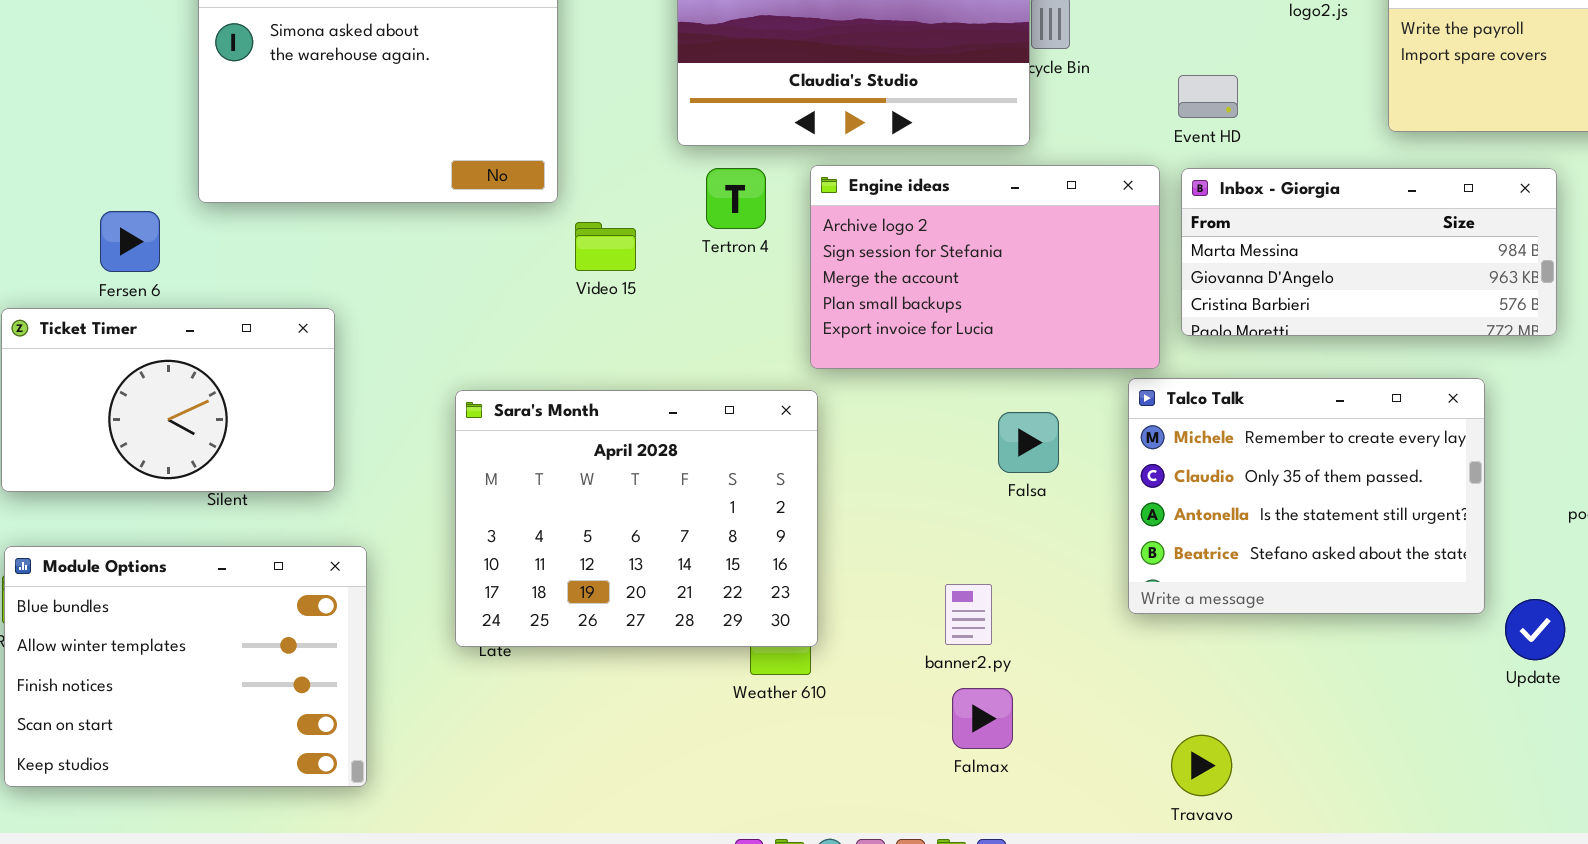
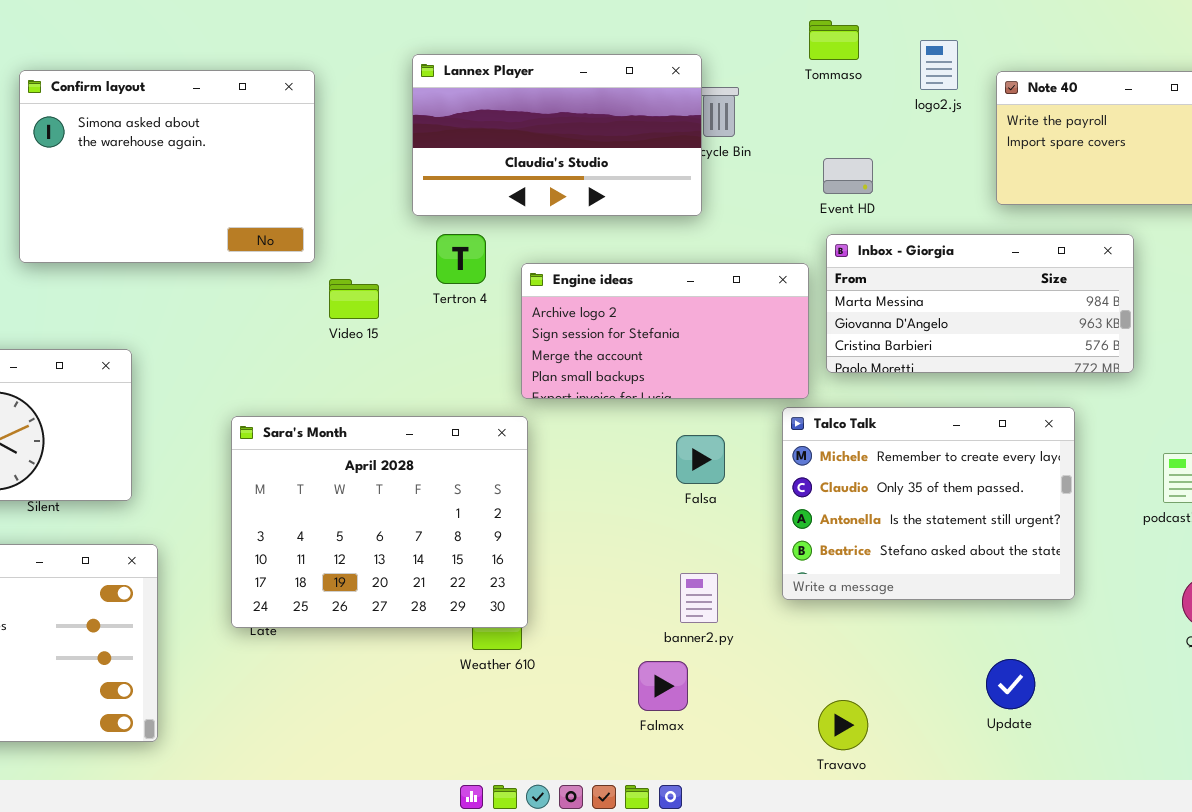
Engine ideas: [810,165,1160,369] -> [521,263,809,399], resized
banner2.py: [945,584,992,645] -> [680,573,718,623], moved
Update: [1505,599,1565,660] -> [986,659,1035,709], moved

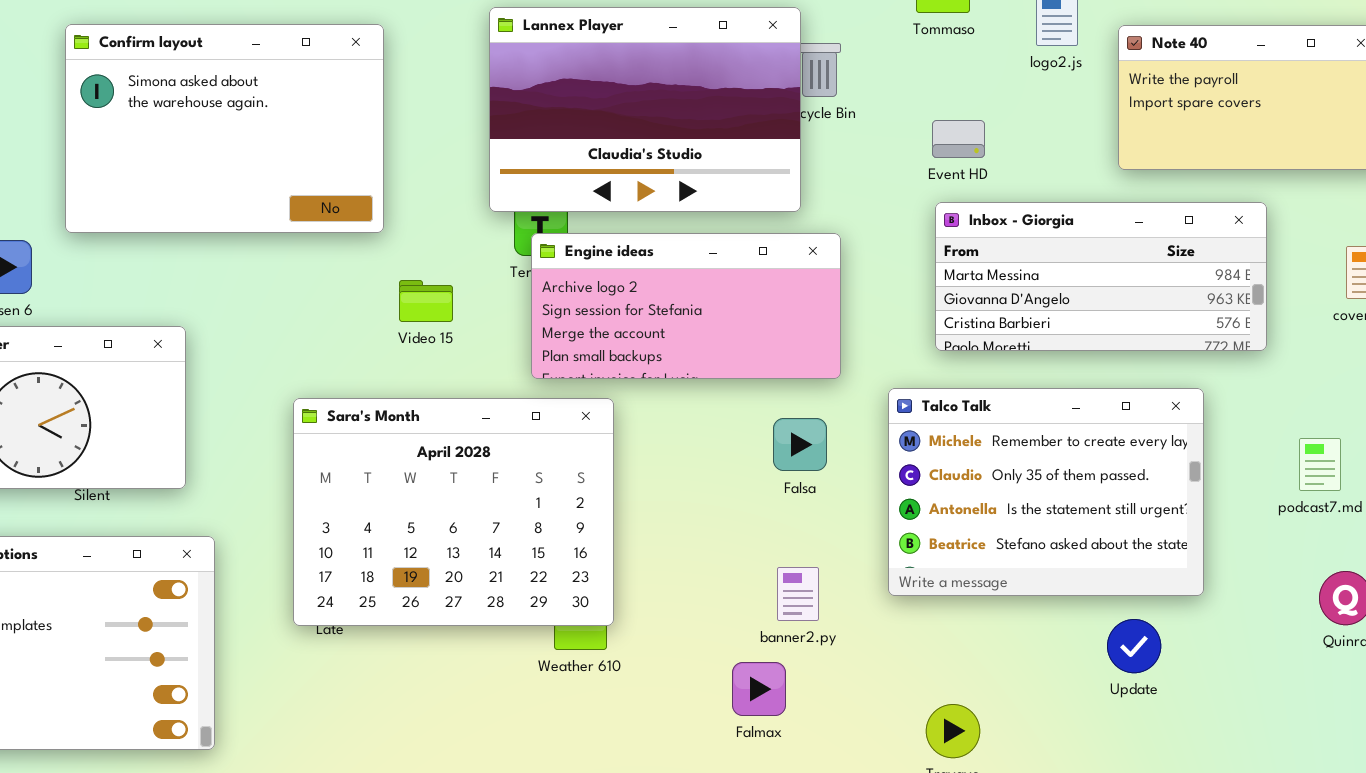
Lannex Player: [412,54,702,216] -> [489,7,801,212], resized
Engine ideas: [521,263,809,399] -> [531,233,841,379], moved
Video 15: [329,279,379,319] -> [399,280,453,322], moved
Update: [986,659,1035,709] -> [1107,619,1161,673], moved

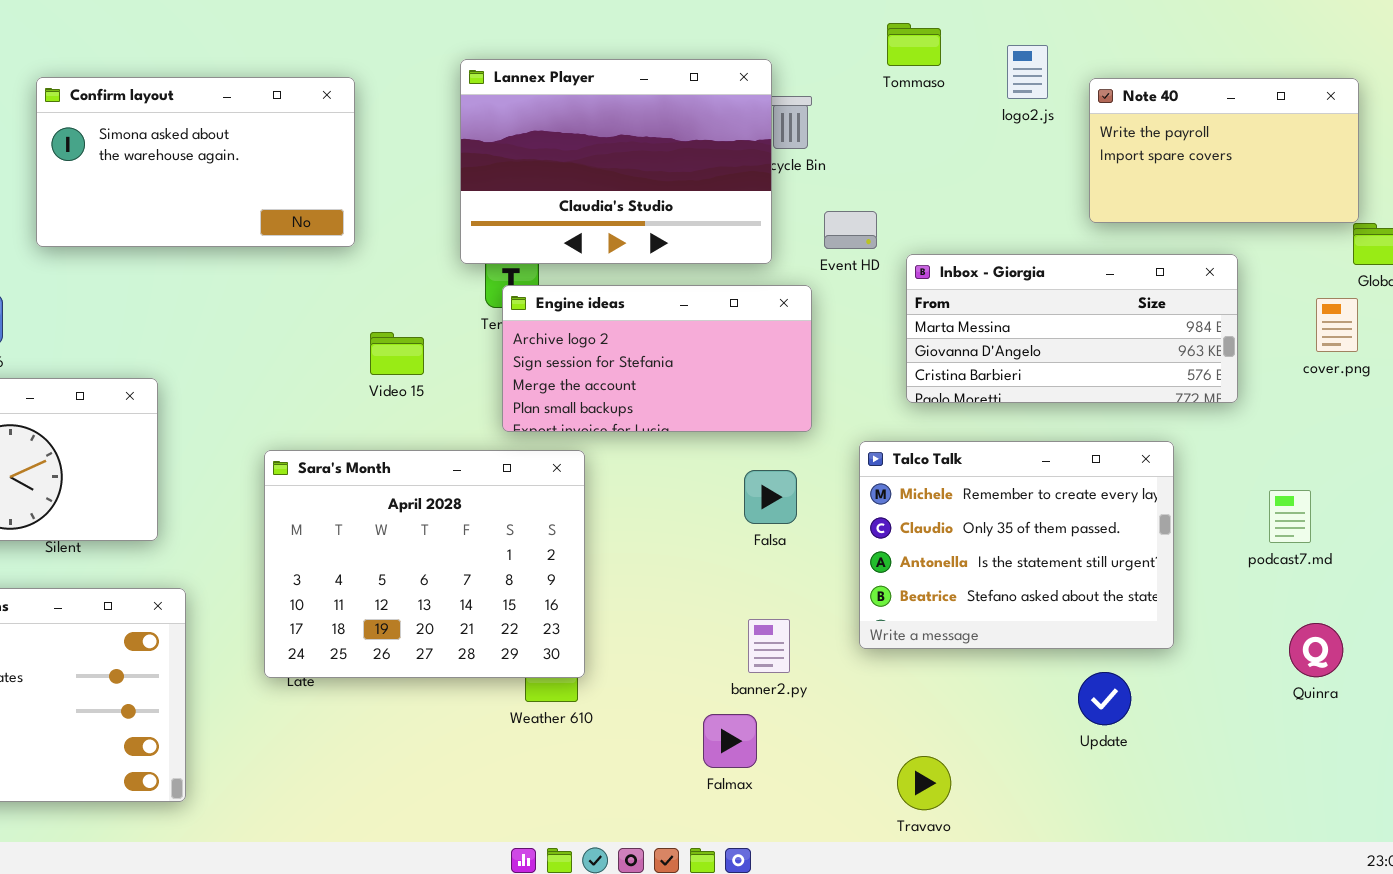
Confirm layout: [65,24,384,233] -> [36,77,355,247], resized
Event HD: [932,120,985,158] -> [824,211,877,249], moved

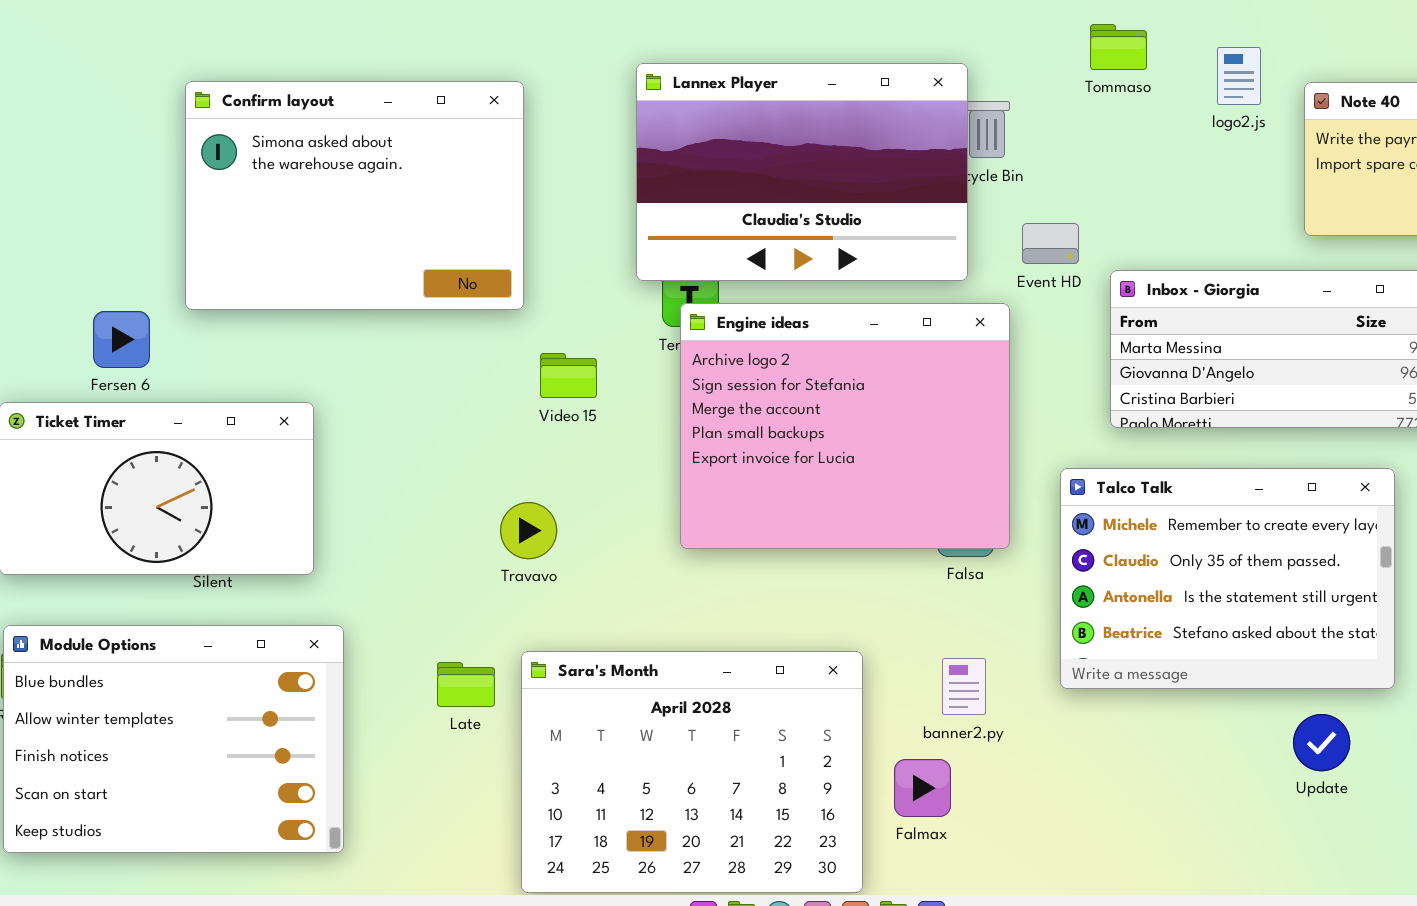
Confirm layout: [36,77,355,247] -> [185,81,524,310], resized
Engine ideas: [502,285,812,432] -> [680,303,1010,549], resized
Sara's Month: [264,450,585,678] -> [521,651,863,893], moved
Travavo: [897,756,951,810] -> [500,502,557,559], moved

